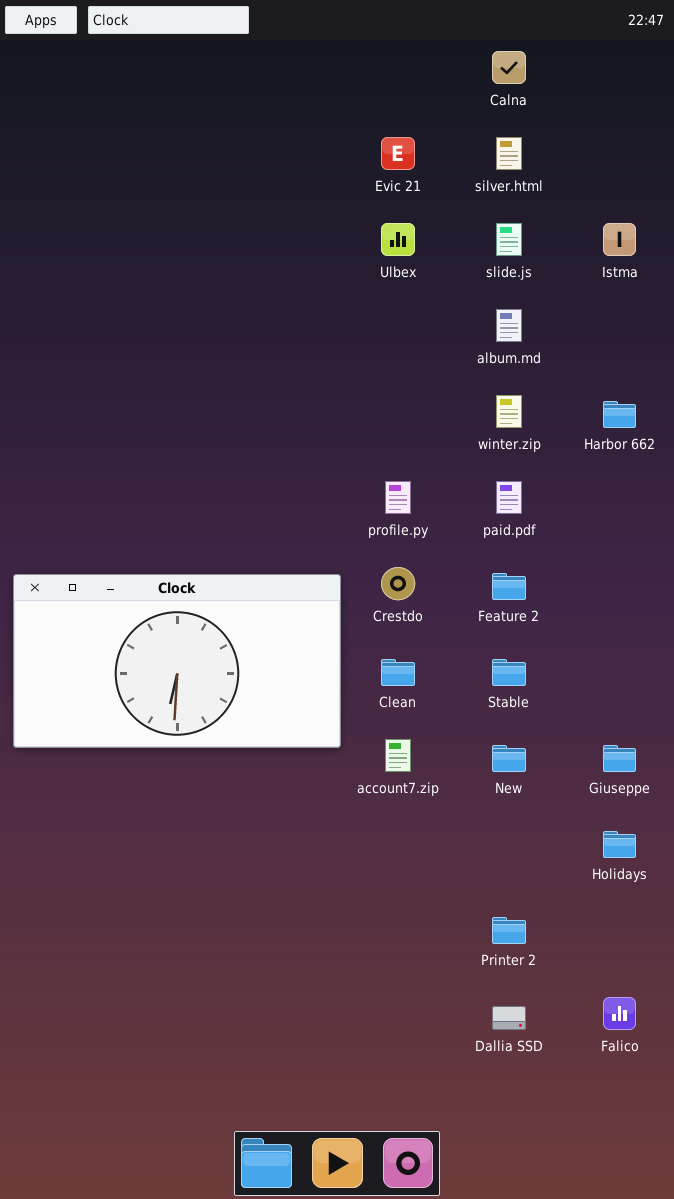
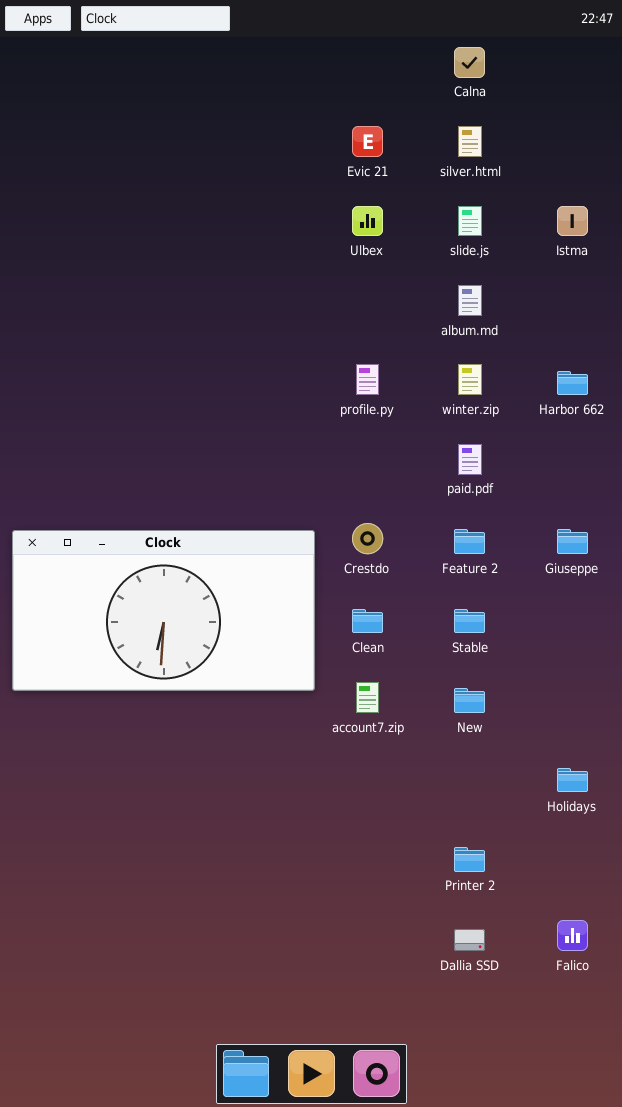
profile.py: [385,481,411,514] -> [356,364,379,395], moved
Giuseppe: [603,745,636,772] -> [557,529,588,554], moved

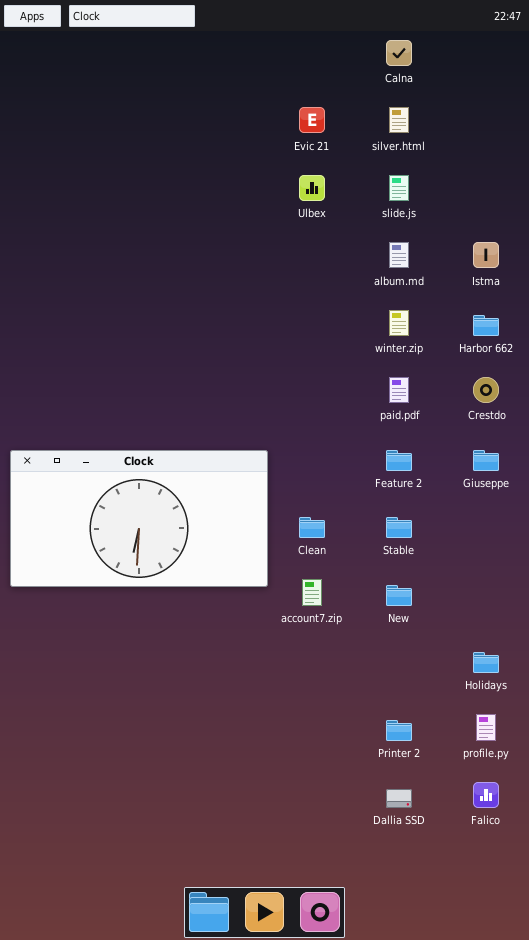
Istma: [557,206,588,236] -> [473,242,499,268], moved
profile.py: [356,364,379,395] -> [476,714,496,741], moved
Crestdo: [352,523,383,554] -> [473,377,499,403], moved

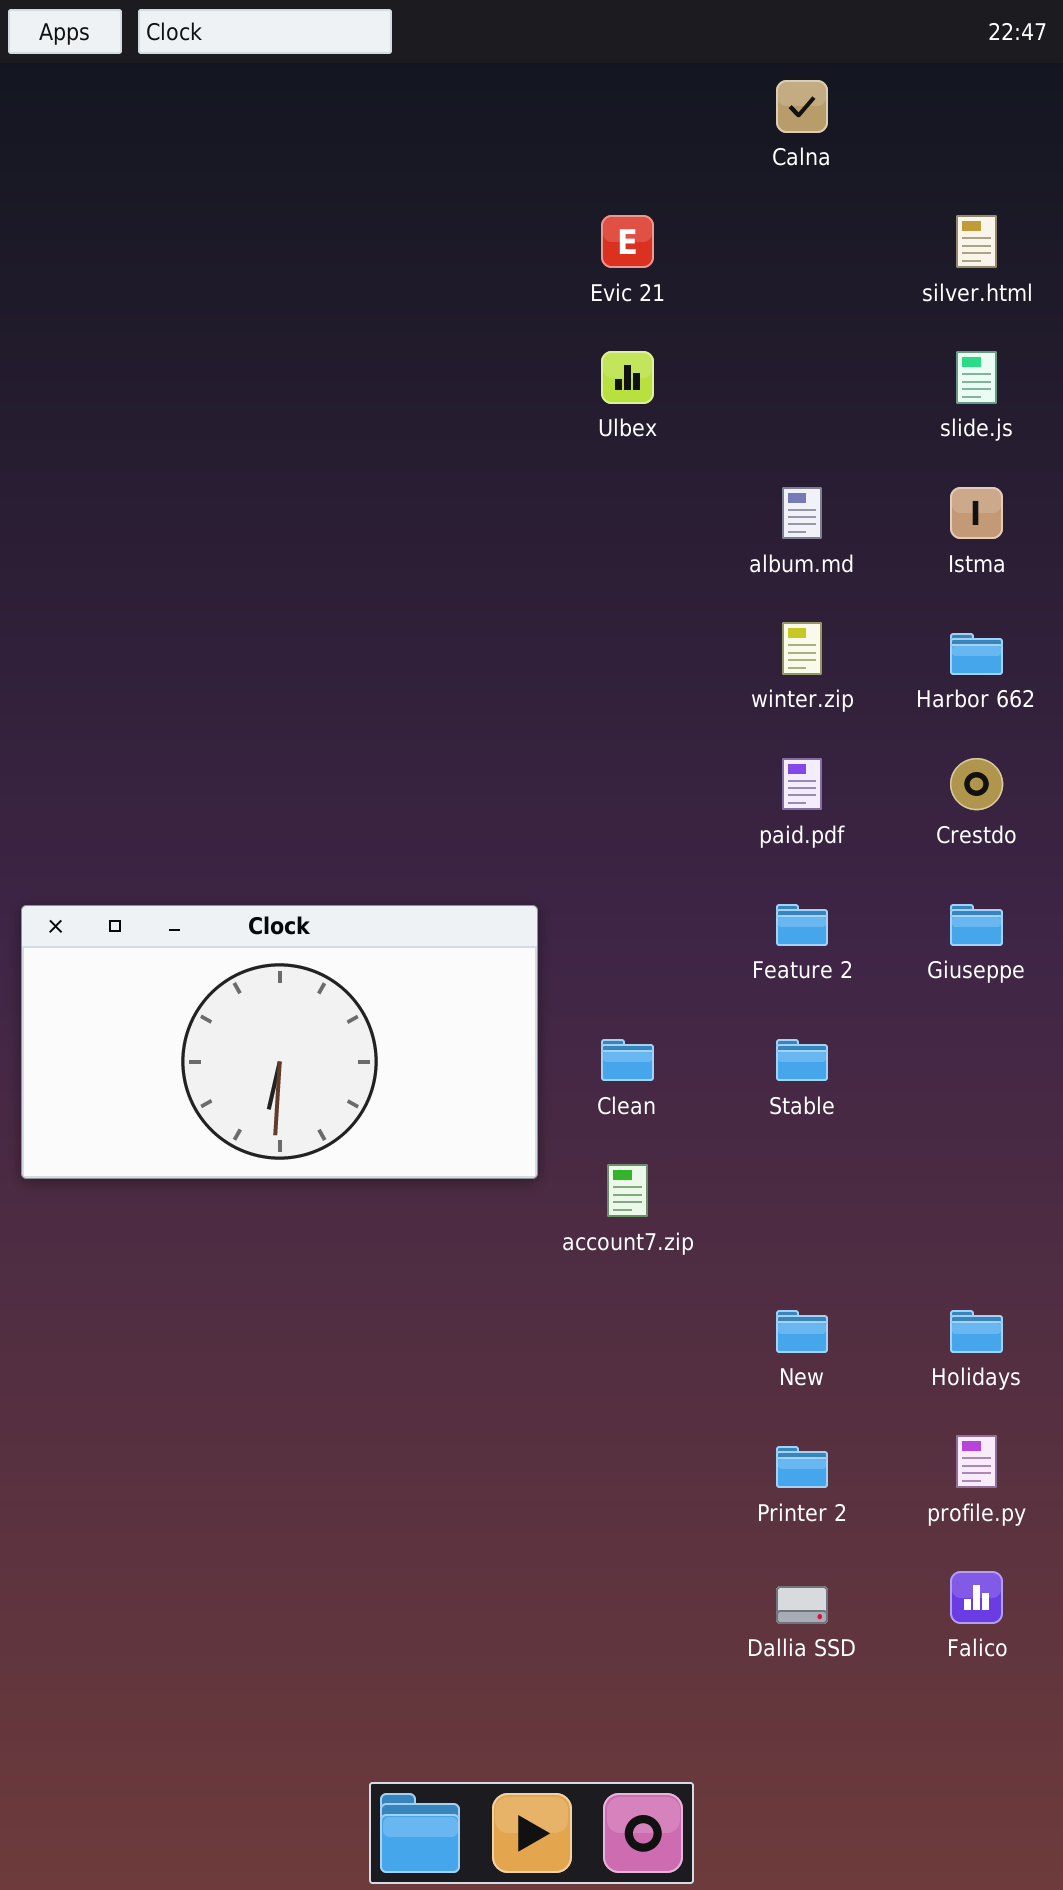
silver.html: [389,107,409,133] -> [956,215,997,268], moved
slide.js: [389,175,409,201] -> [956,351,997,404], moved
New: [386,585,412,606] -> [776,1310,828,1353], moved

